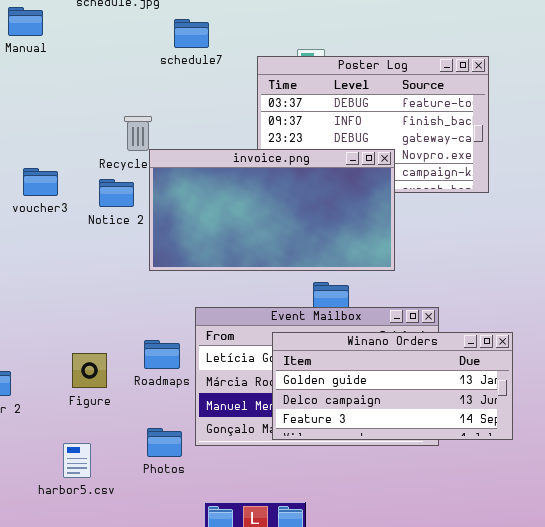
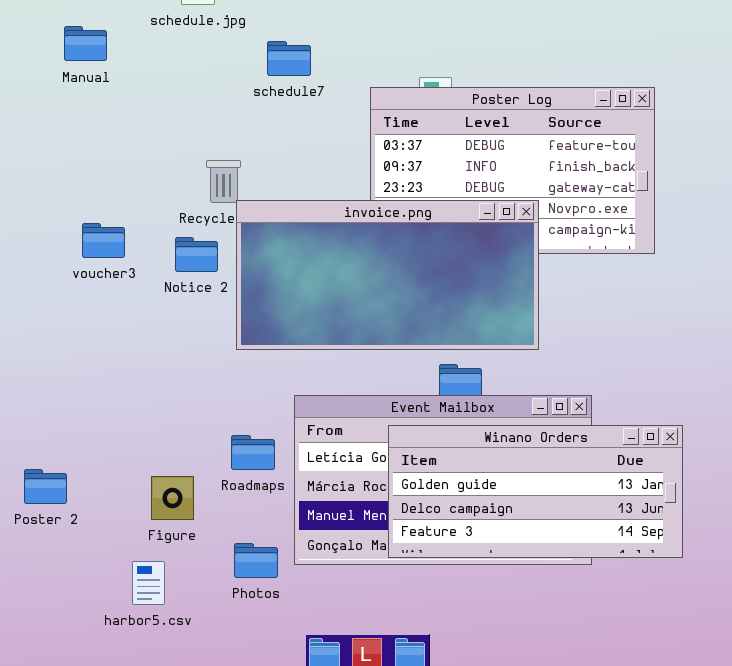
Figure: [72,353,107,388] -> [151,476,194,520], moved

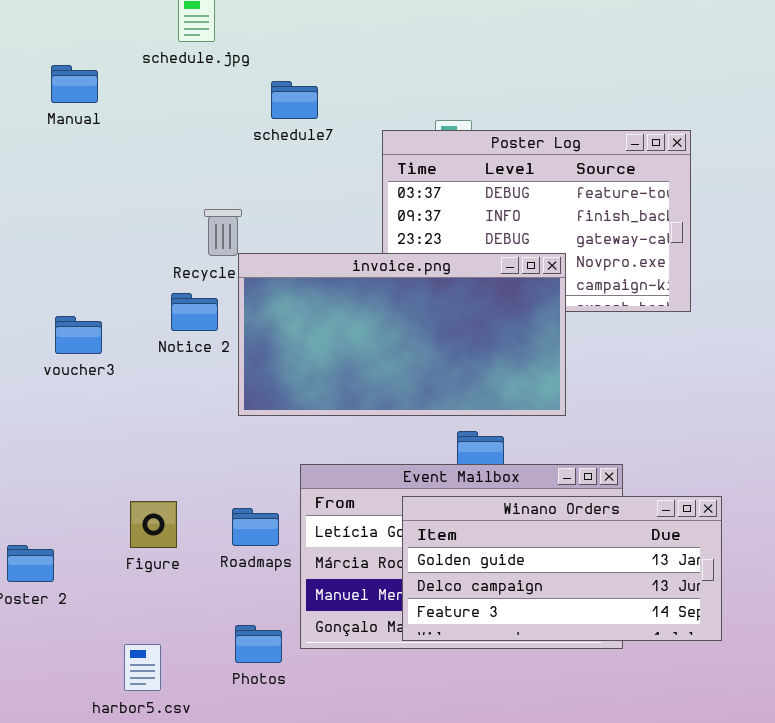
voucher3: [82,223,125,258] -> [55,316,102,354], moved
Figure: [151,476,194,520] -> [130,501,177,548], moved

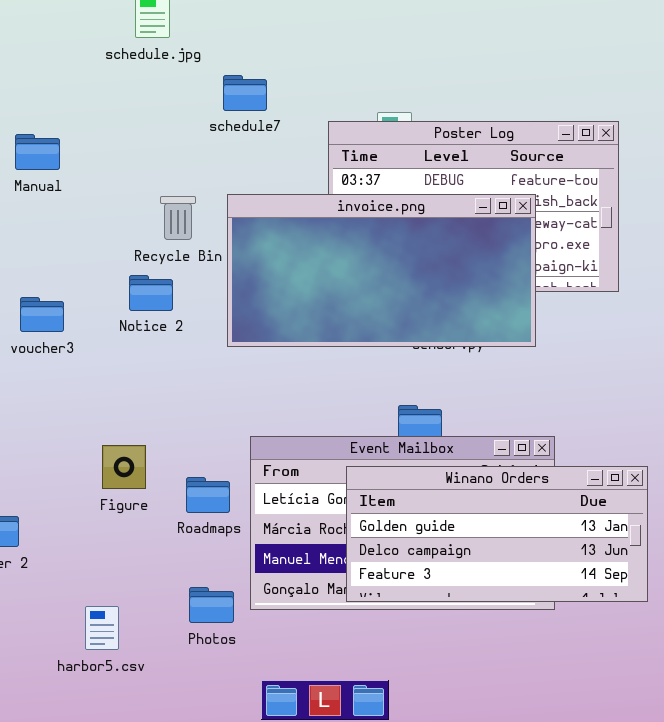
Manual: [51,65,98,103] -> [15,134,60,170], moved
invoice.png: [238,253,566,416] -> [227,194,536,347], moved
Figure: [130,501,177,548] -> [102,445,146,489], moved

